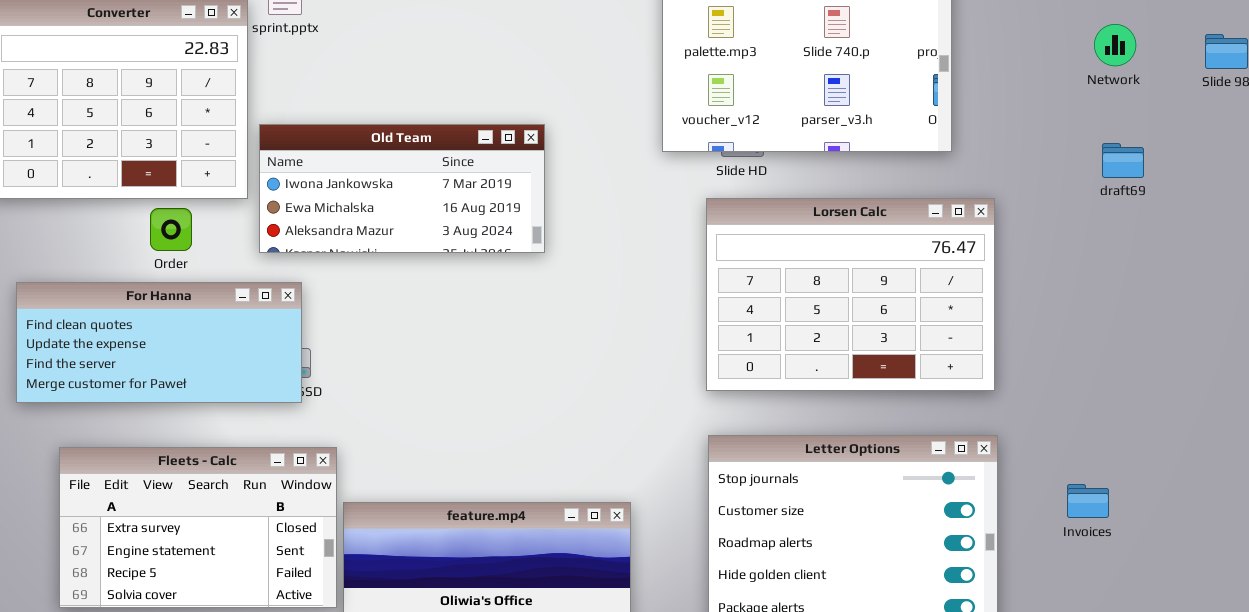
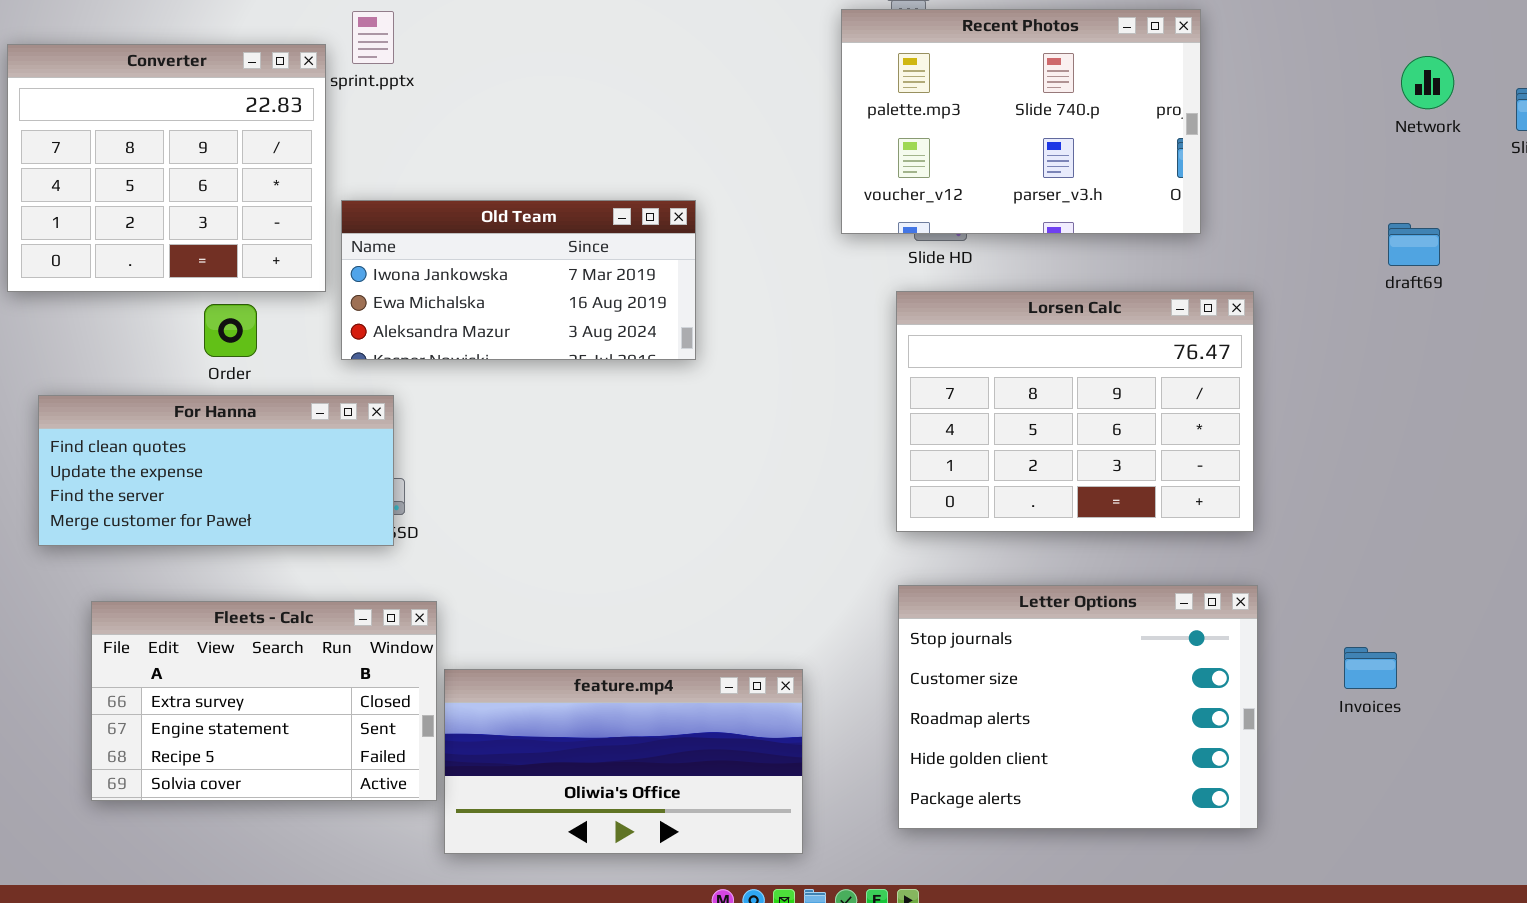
Network: [1094,24,1136,66] -> [1401,56,1454,109], moved

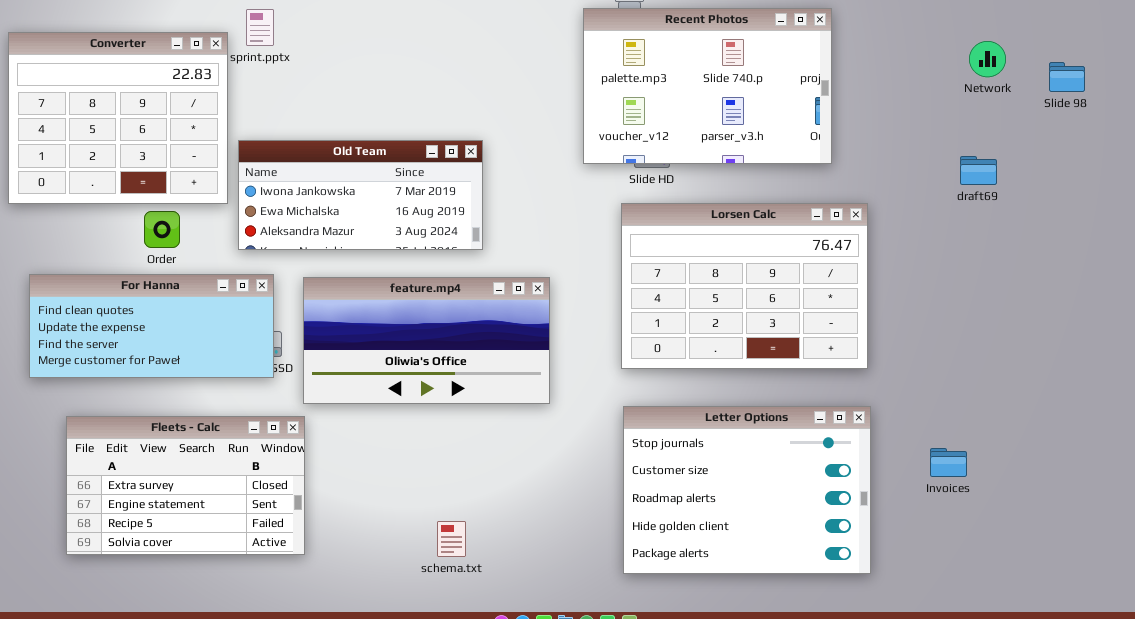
feature.mp4: [444,669,803,854] -> [303,277,550,404], moved

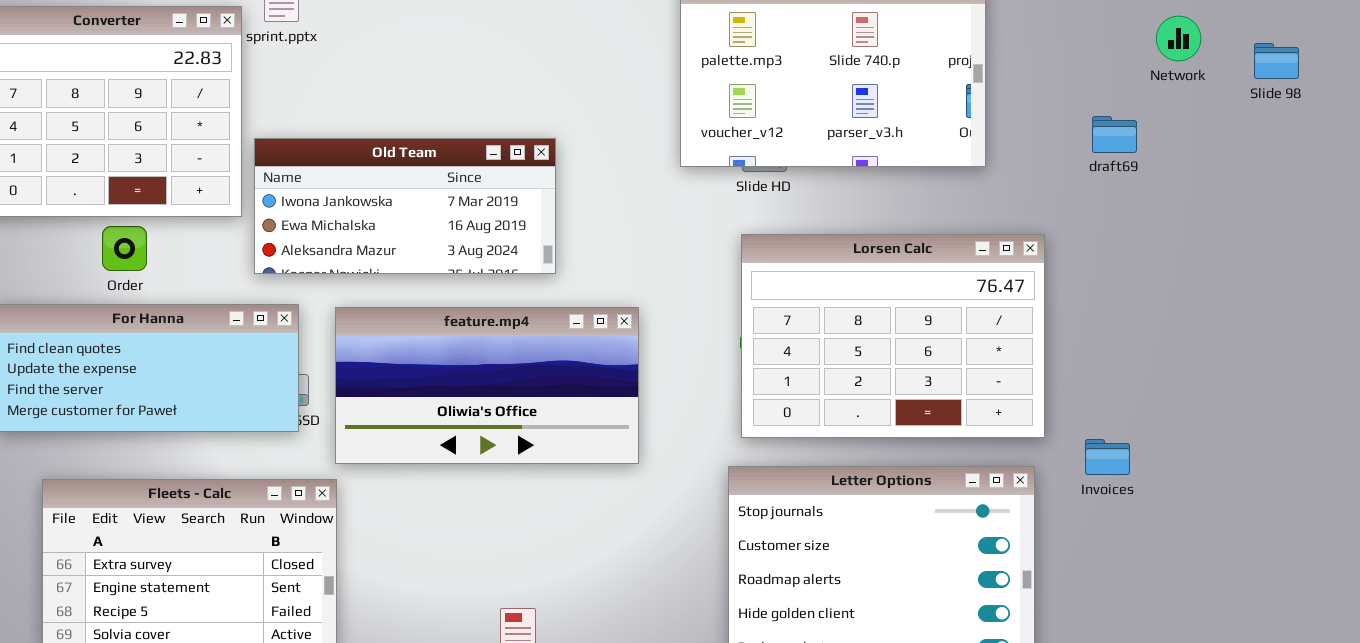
draft69: [960,156,997,185] -> [1092,116,1137,153], moved
Lorsen Calc: [621,203,868,369] -> [741,234,1045,438], moved
Order: [144,211,180,248] -> [102,226,147,271], moved
Invoices: [930,448,967,477] -> [1085,439,1130,475], moved

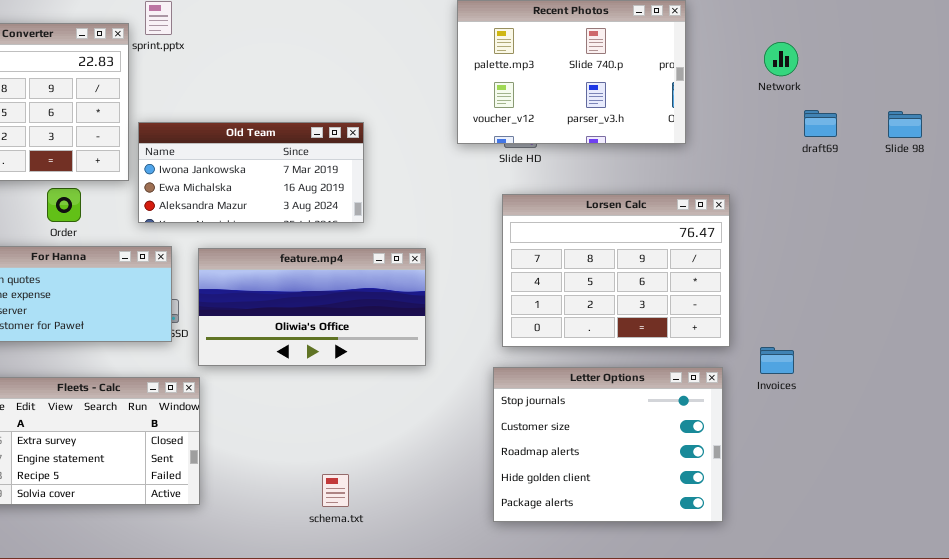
Network: [1156,16,1201,61] -> [764,42,798,76], moved
Slide 98: [1254,43,1299,79] -> [888,111,922,138], moved
draft69: [1092,116,1137,153] -> [804,110,837,137], moved
Order: [102,226,147,271] -> [47,188,81,222], moved

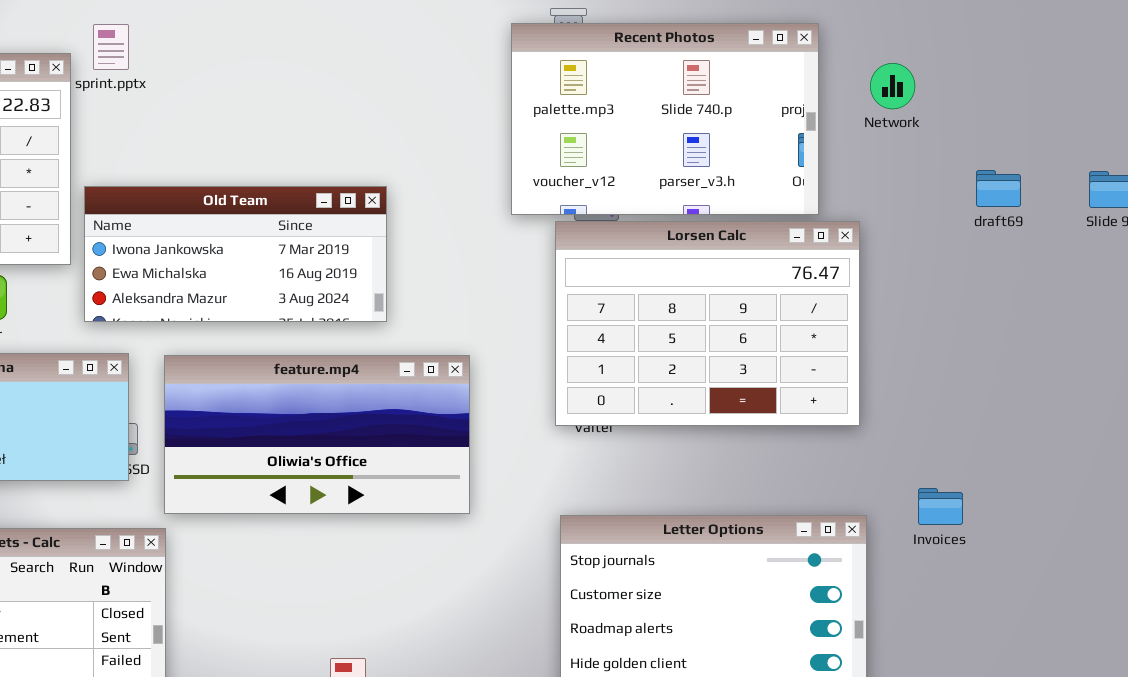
Network: [764,42,798,76] -> [870,63,915,109], moved
Lorsen Calc: [502,194,730,347] -> [555,221,860,426], moved

